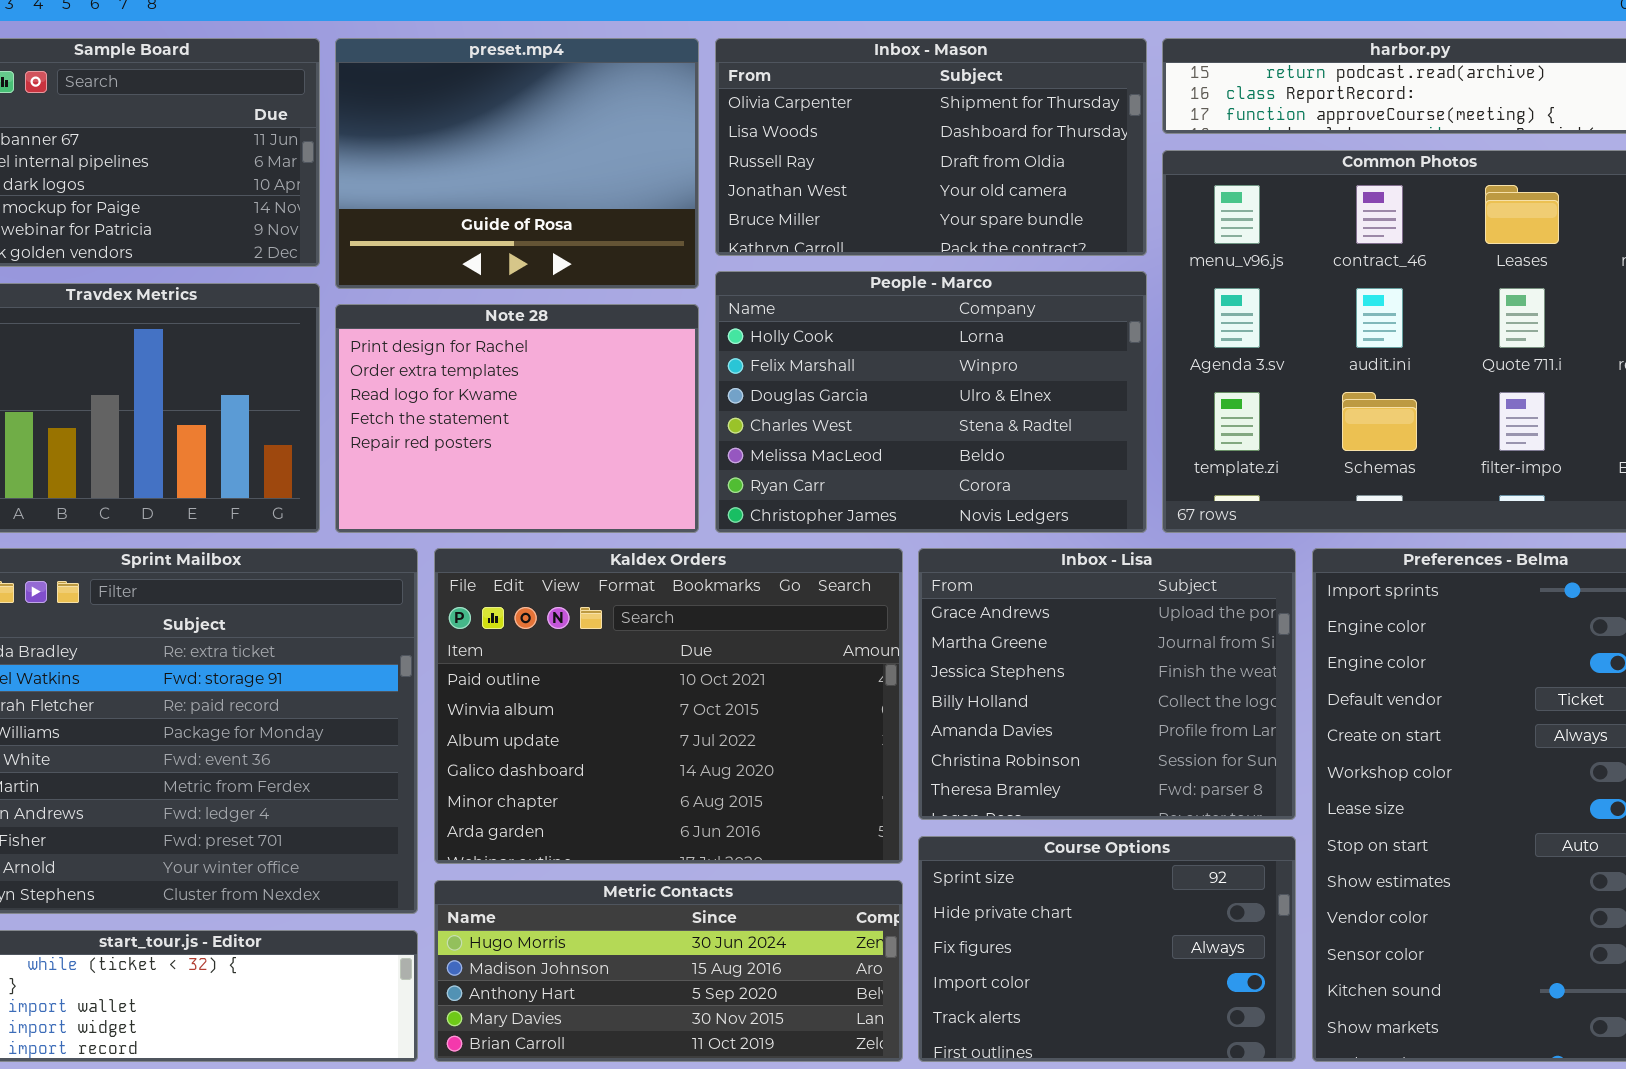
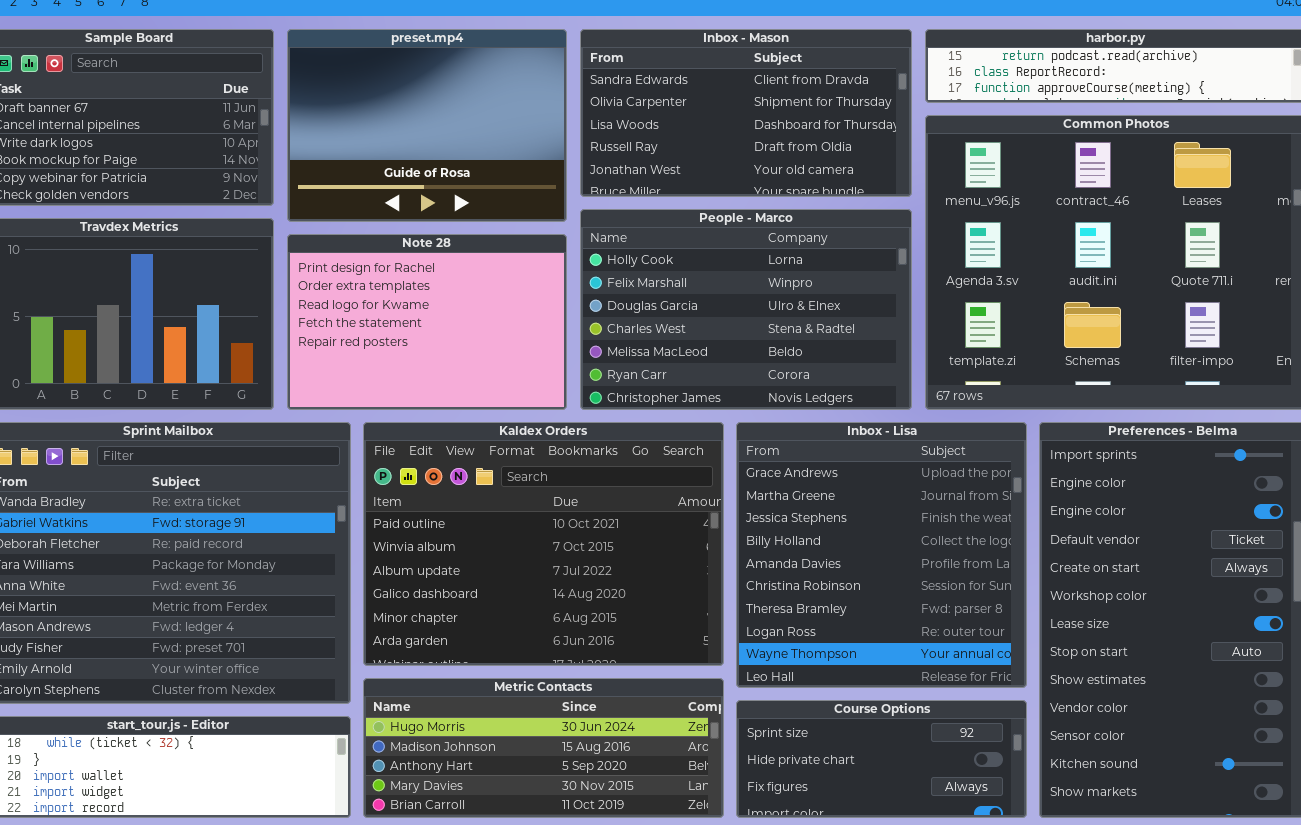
Inbox - Mason: [715,38,1147,256] -> [580,29,912,197], scrolled up 1 row
Inbox - Lisa: [918,548,1296,820] -> [736,422,1027,688], resized
Course Options: [918,836,1296,1062] -> [736,700,1027,818], resized

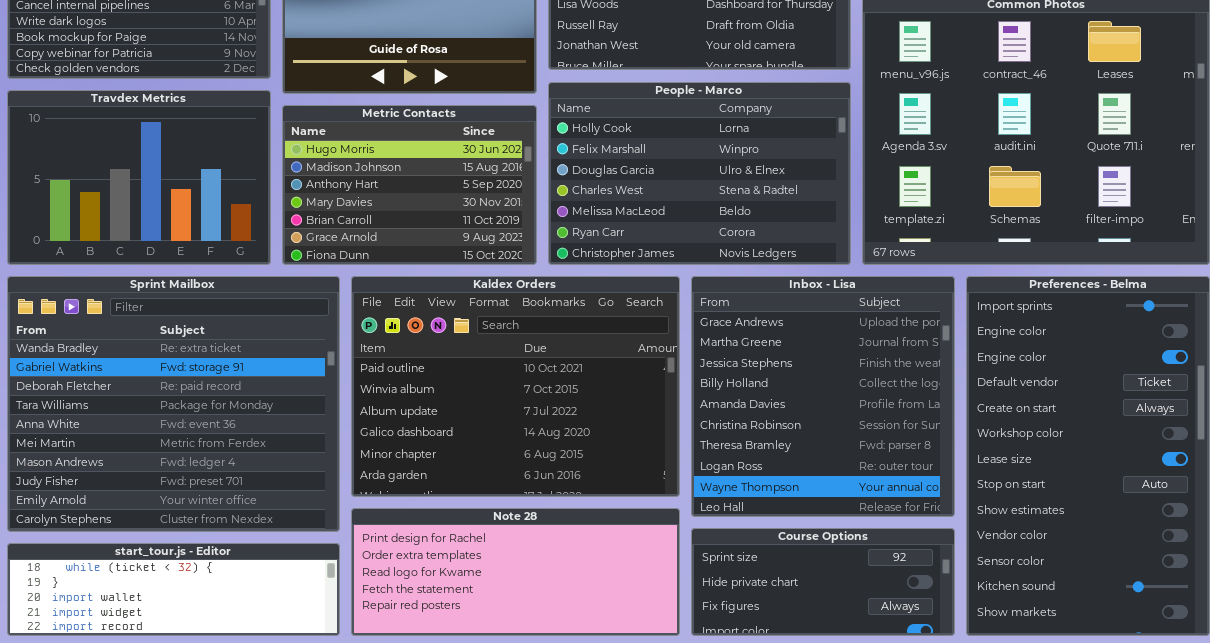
Note 28: [287,234,567,410] -> [351,508,680,636], moved, resized
Metric Contacts: [363,678,724,818] -> [282,105,537,265], moved, resized

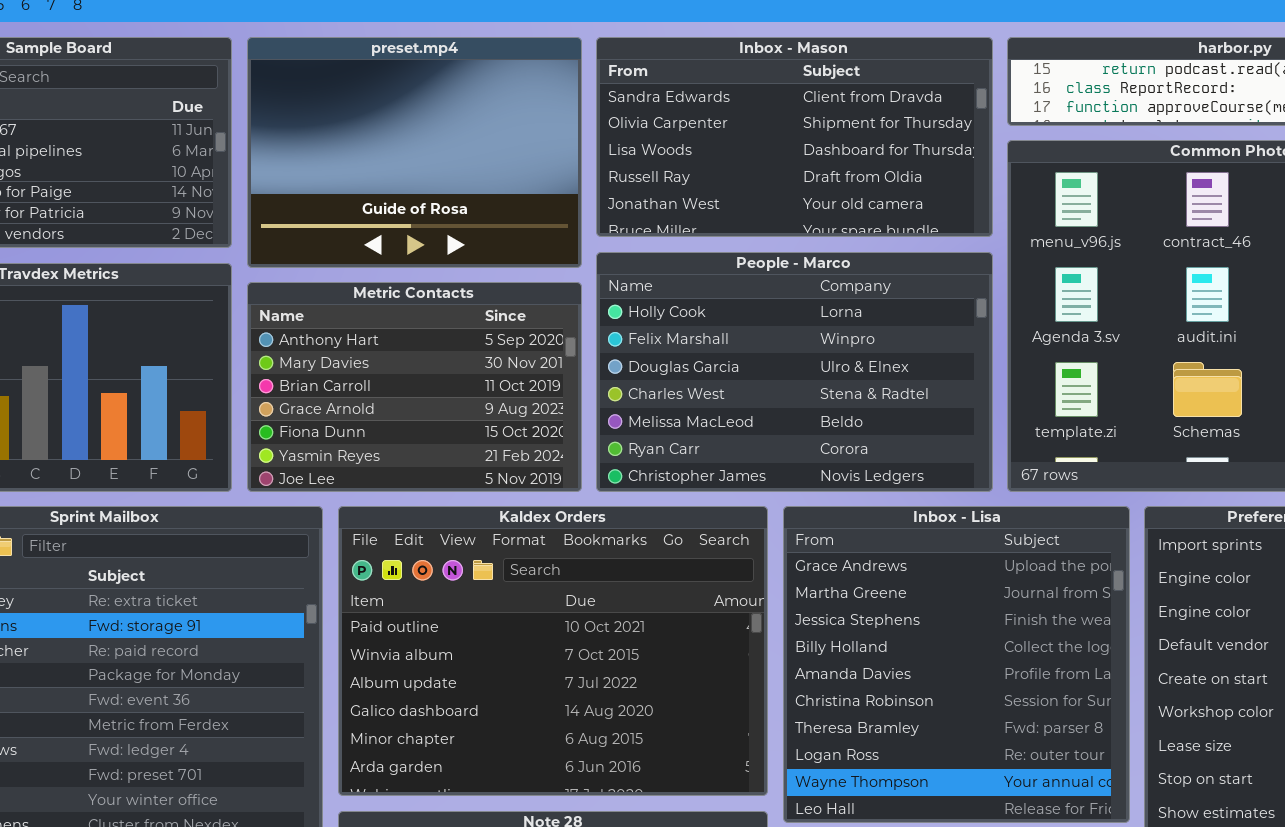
Metric Contacts: [282,105,537,265] -> [247,282,582,492], scrolled down 2 rows

